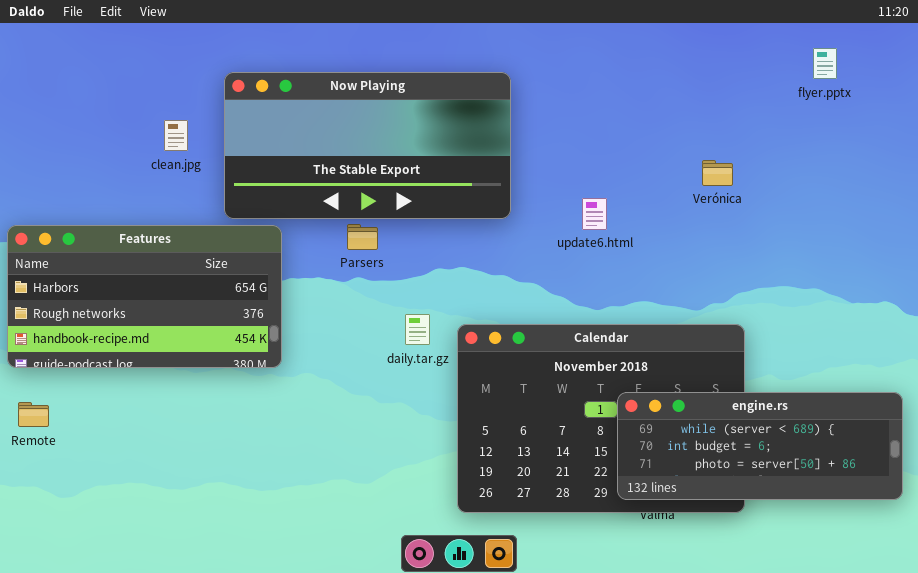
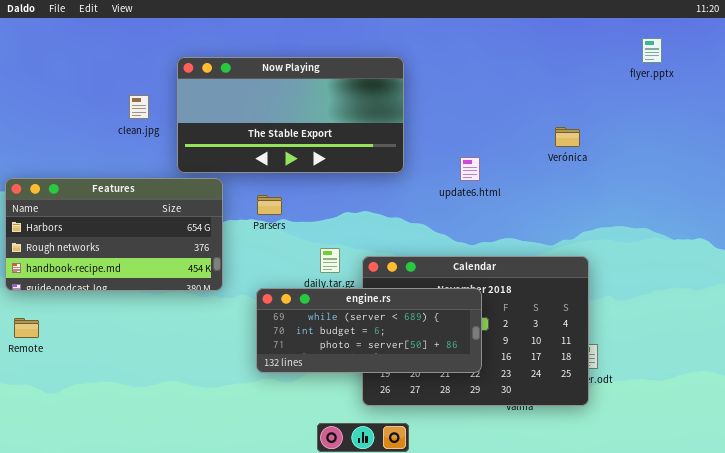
Parsers: [347,224,378,250] -> [257,195,282,215], moved
engine.rs: [617,392,903,500] -> [256,288,482,373], moved

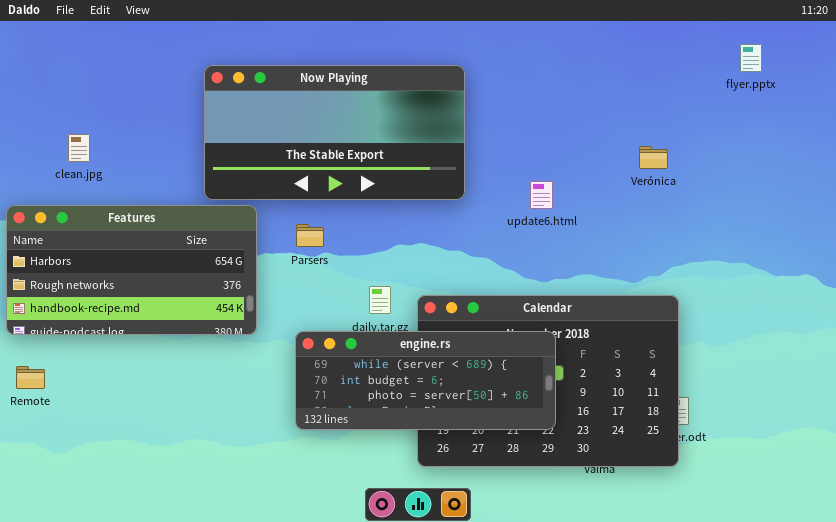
clean.jpg: [129,95,149,119] -> [68,134,90,162], moved

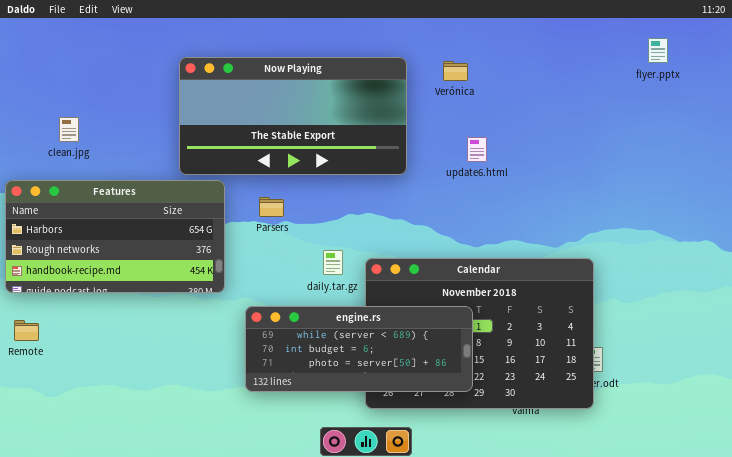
Verónica: [639,146,668,169] -> [443,61,468,81], moved
update6.html: [530,181,553,209] -> [467,137,487,162], moved
engine.rs: [295,331,556,430] -> [245,306,473,392], moved

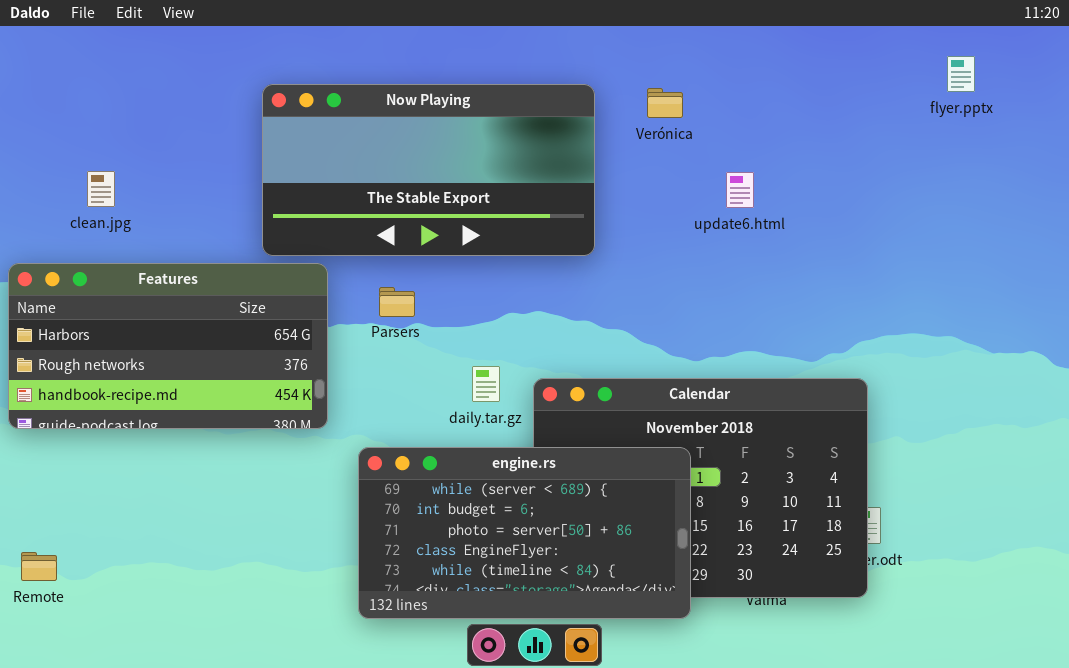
update6.html: [467,137,487,162] -> [726,172,754,208], moved
engine.rs: [245,306,473,392] -> [358,447,691,619], resized
Remote: [14,320,39,341] -> [21,552,57,581], moved

